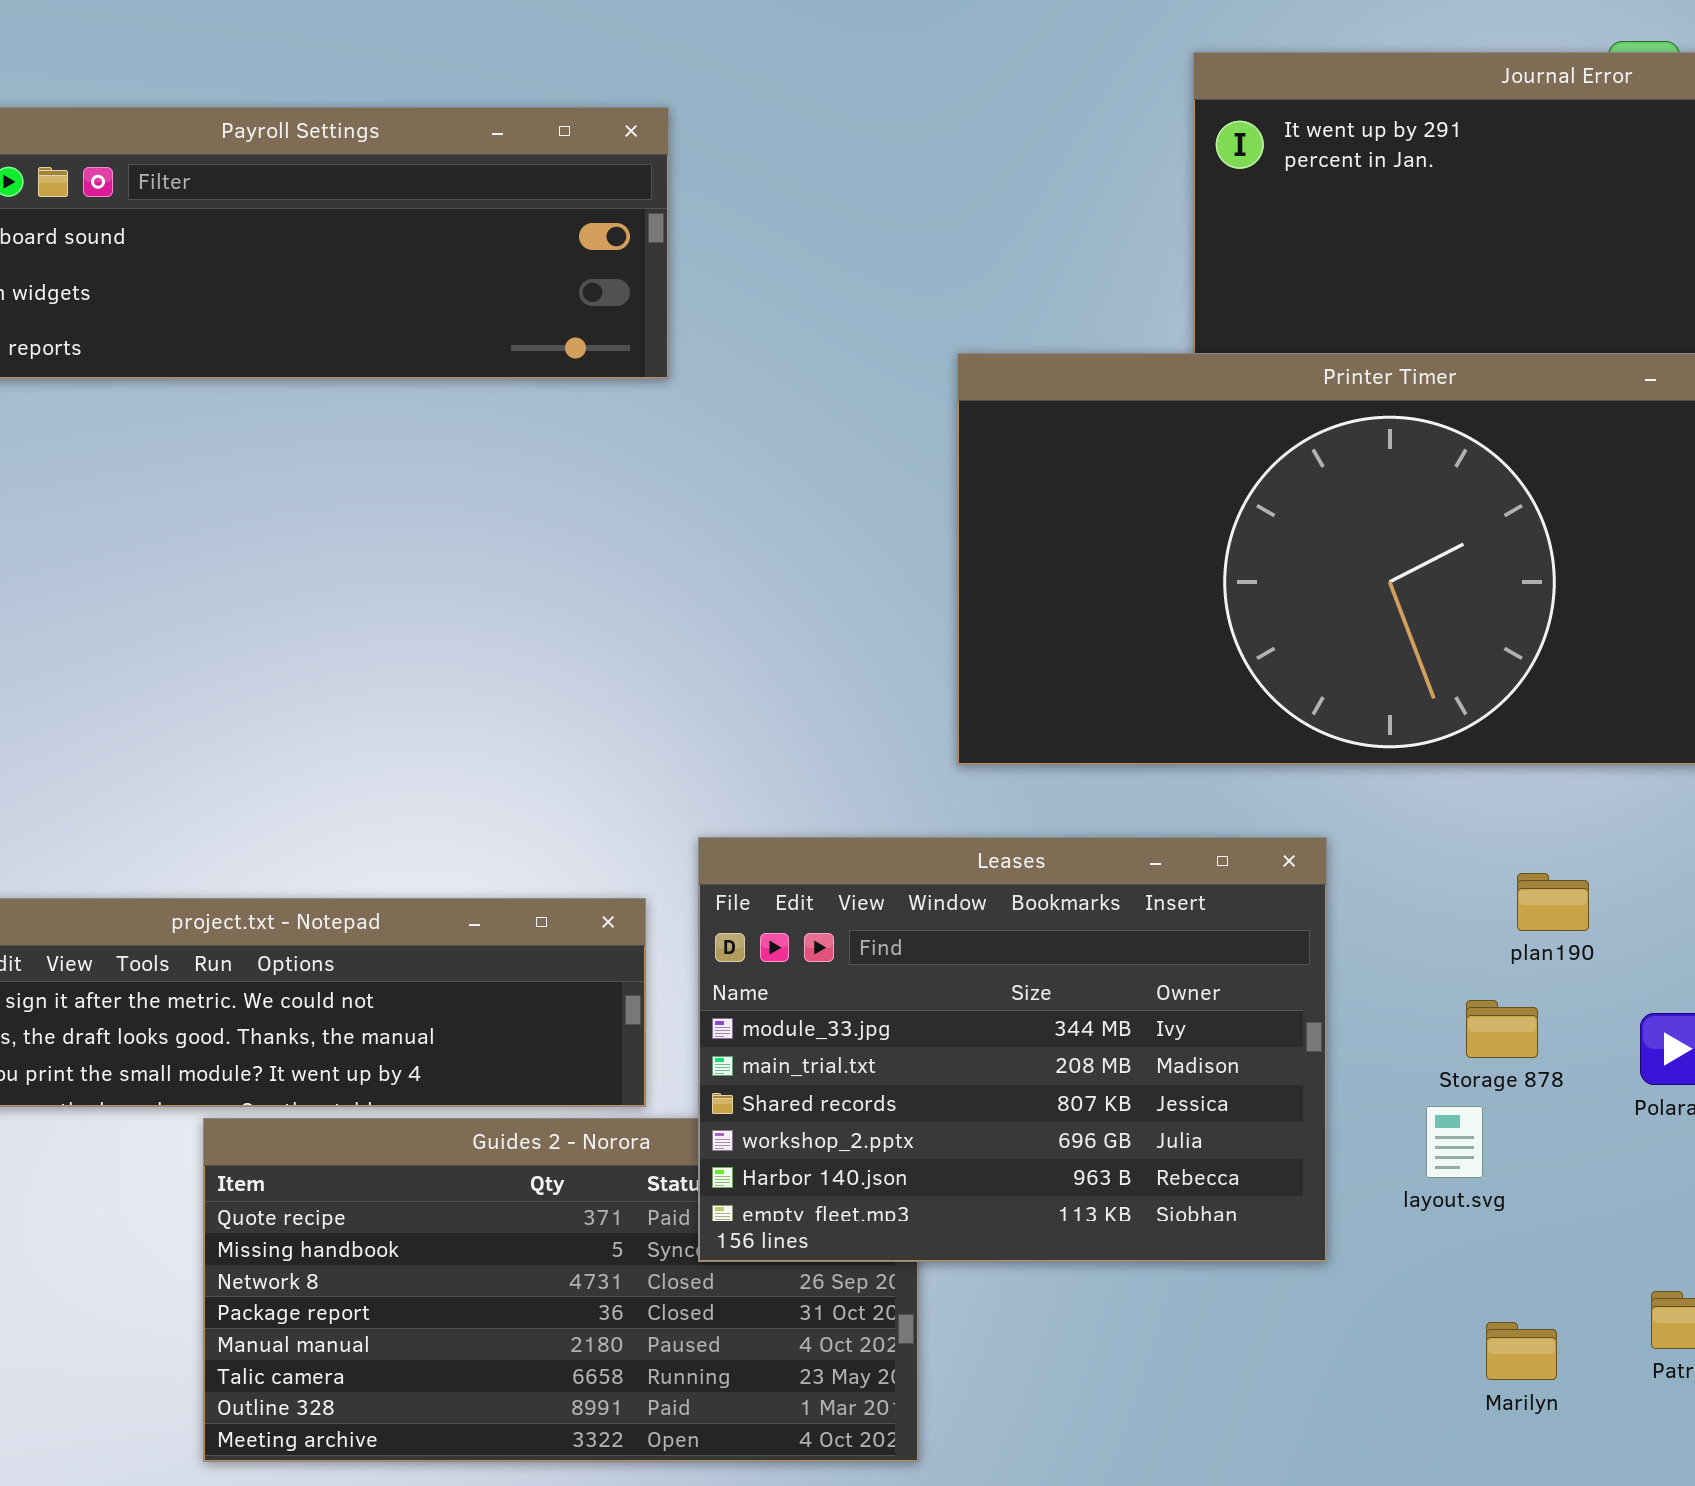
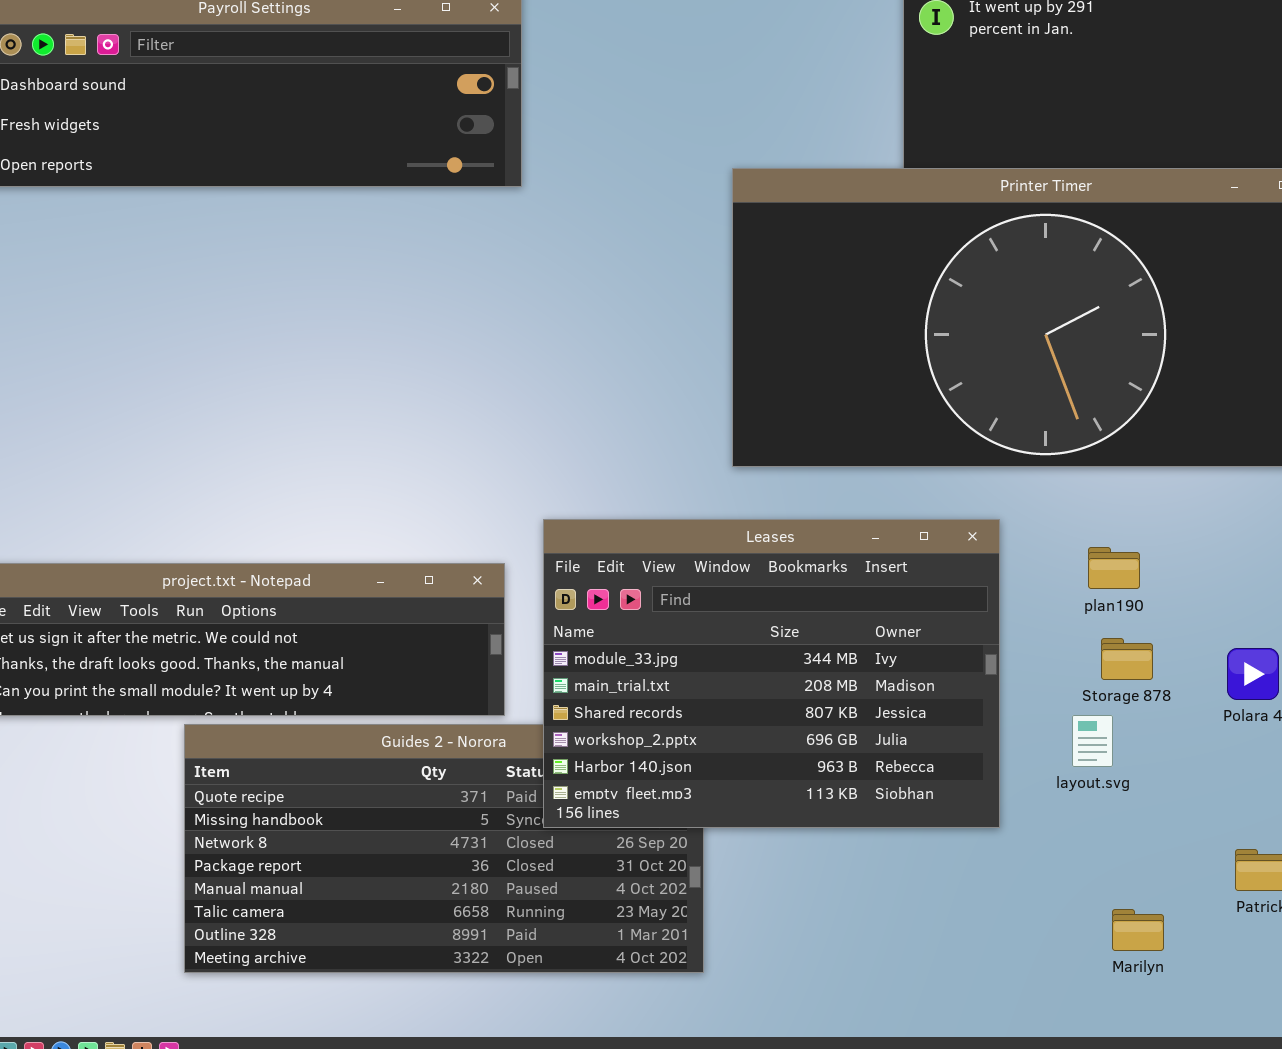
plan190: [1517,873,1589,931] -> [1088,547,1140,589], moved
Marilyn: [1486,1322,1557,1380] -> [1112,909,1164,951], moved

